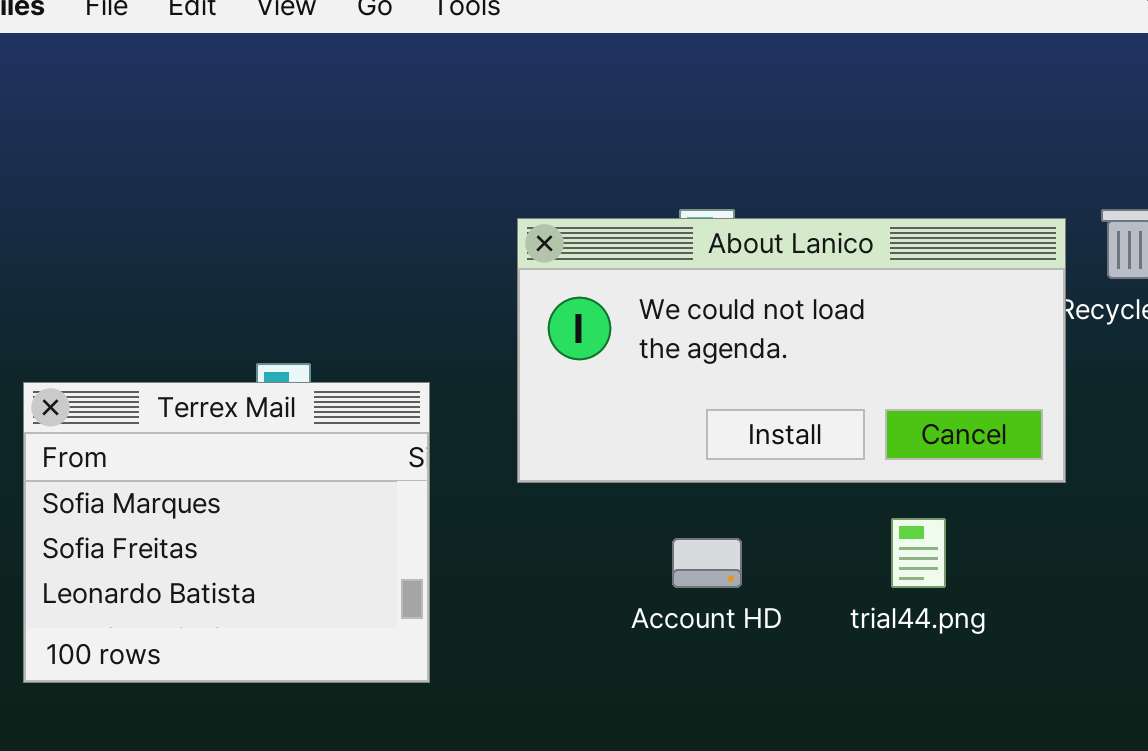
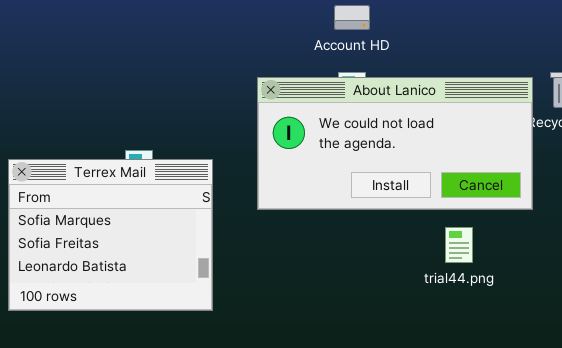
Account HD: [672,538,742,588] -> [334,5,370,30], moved

